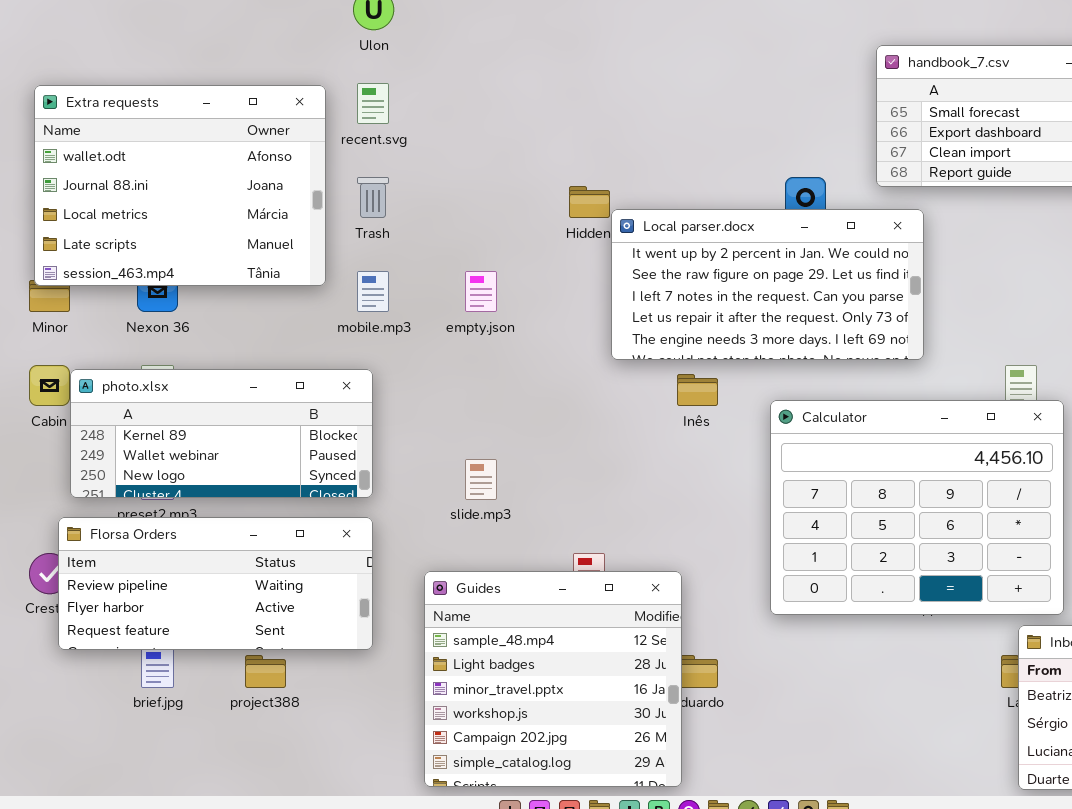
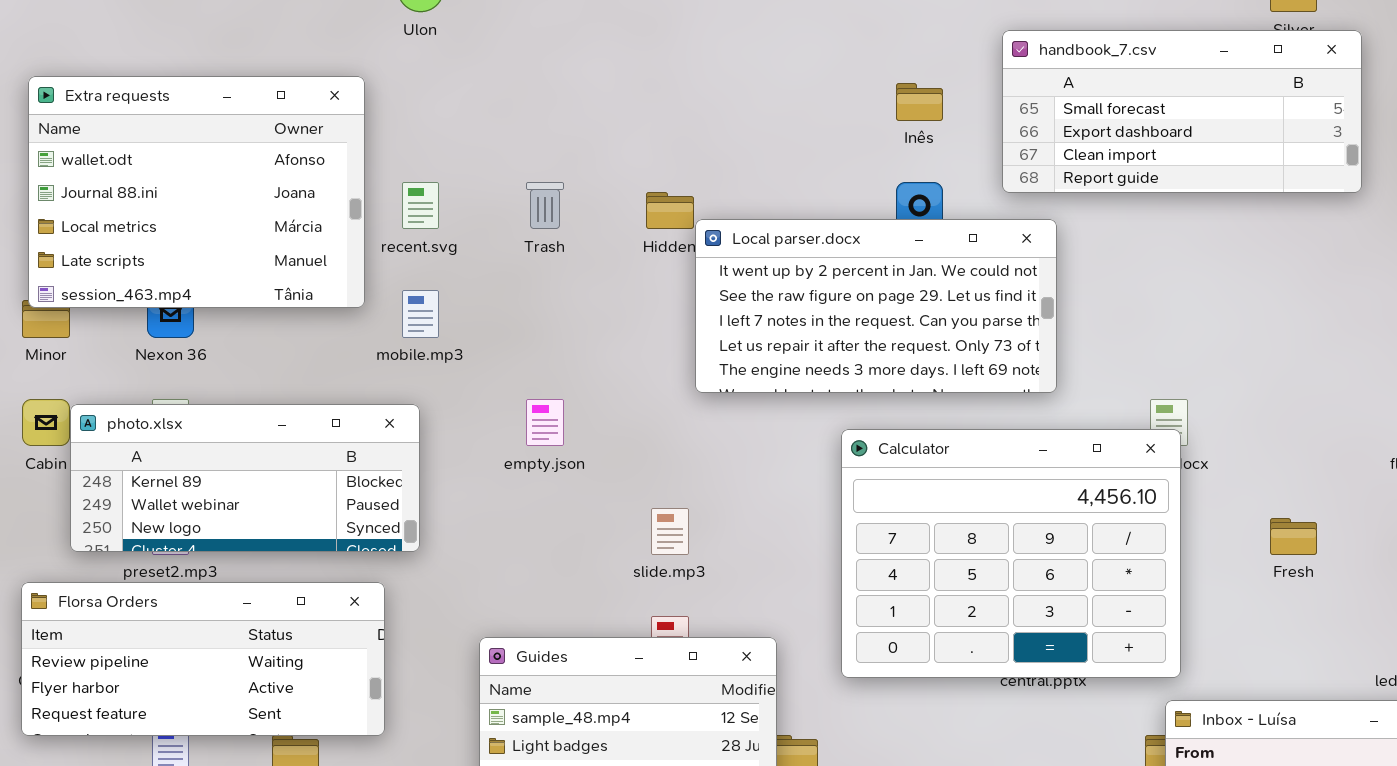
recent.svg: [357,83,389,124] -> [402,182,439,229], moved
Trash: [357,177,389,218] -> [526,182,564,229], moved
empty.json: [465,271,497,312] -> [526,399,564,446], moved
Inês: [677,374,718,406] -> [896,83,943,121], moved
Calculator: [770,400,1064,615] -> [841,429,1181,678], moved
slide.mp3: [465,459,497,500] -> [651,508,689,555], moved
Florsa Orders: [58,517,373,650] -> [21,582,385,736], moved

